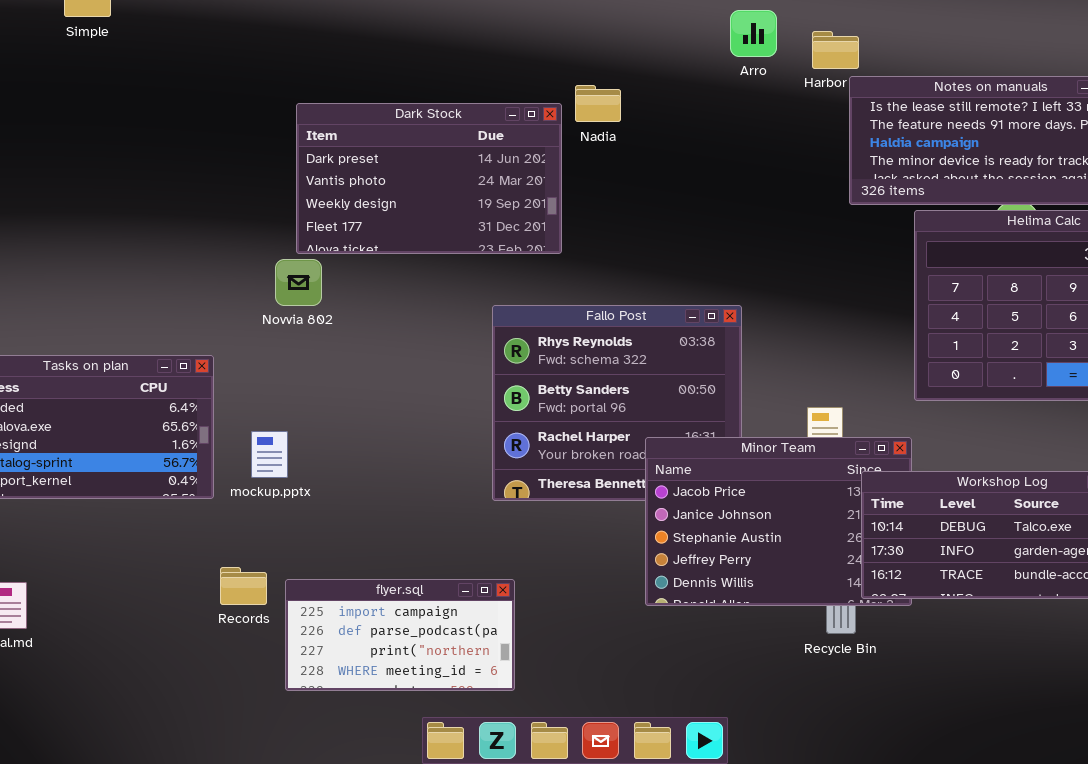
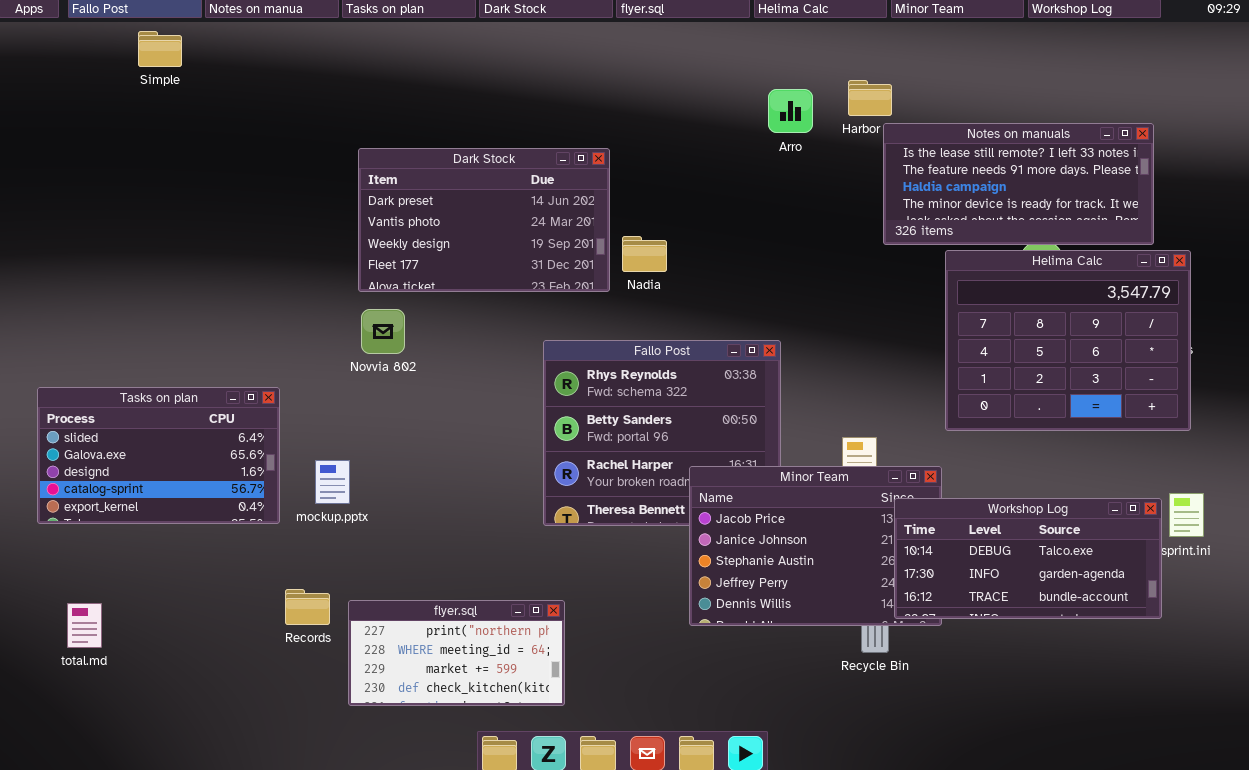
Arro: [730,10,777,57] -> [768,89,813,133], moved
Nadia: [575,85,621,122] -> [622,236,667,272], moved
Novvia 802: [275,259,322,306] -> [361,309,405,354], moved
flyer.sql: [285,579,515,691] -> [348,600,565,706], scrolled down 2 rows

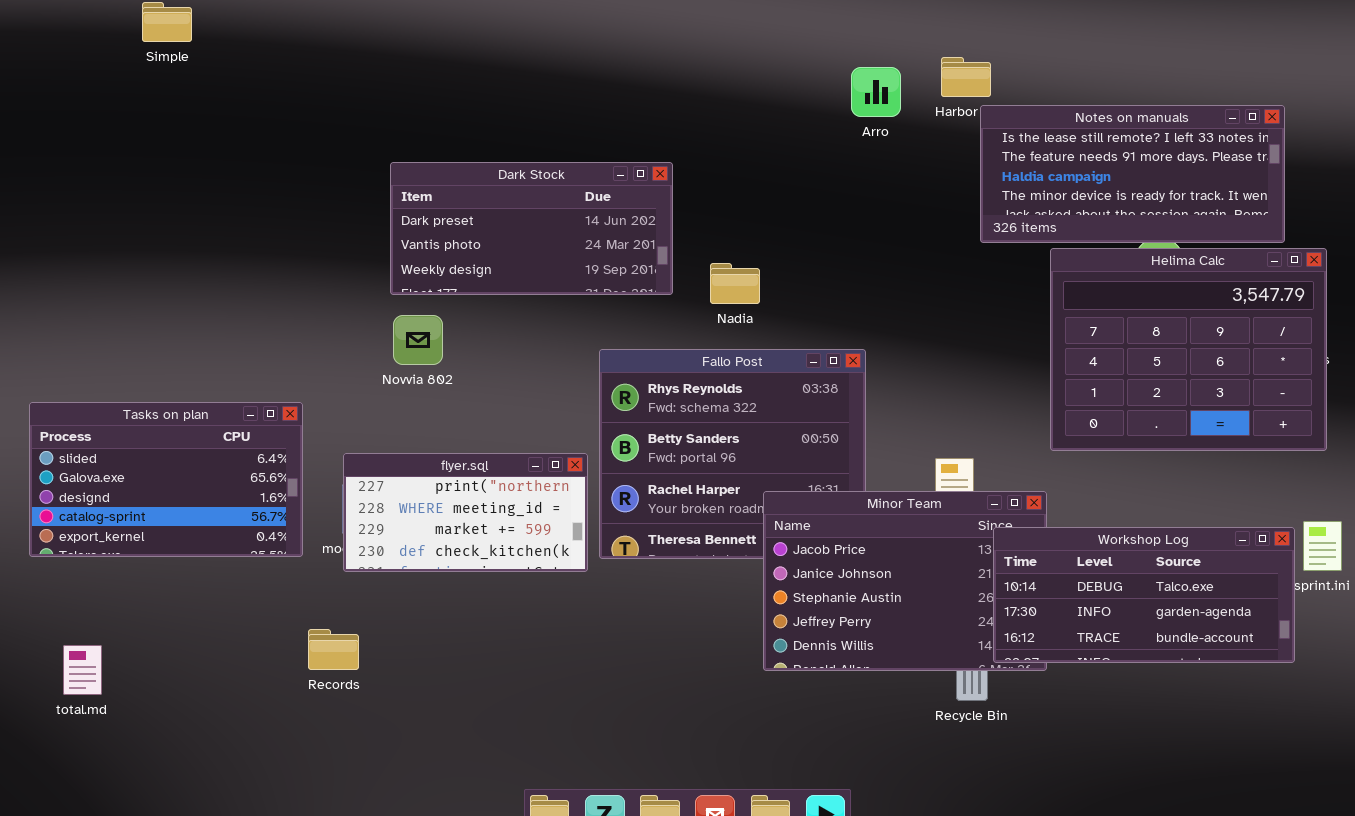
Dark Stock: [358,148,610,292] -> [390,162,673,295], resized
Nadia: [622,236,667,272] -> [710,263,760,304], moved
flyer.sql: [348,600,565,706] -> [343,453,588,572], moved

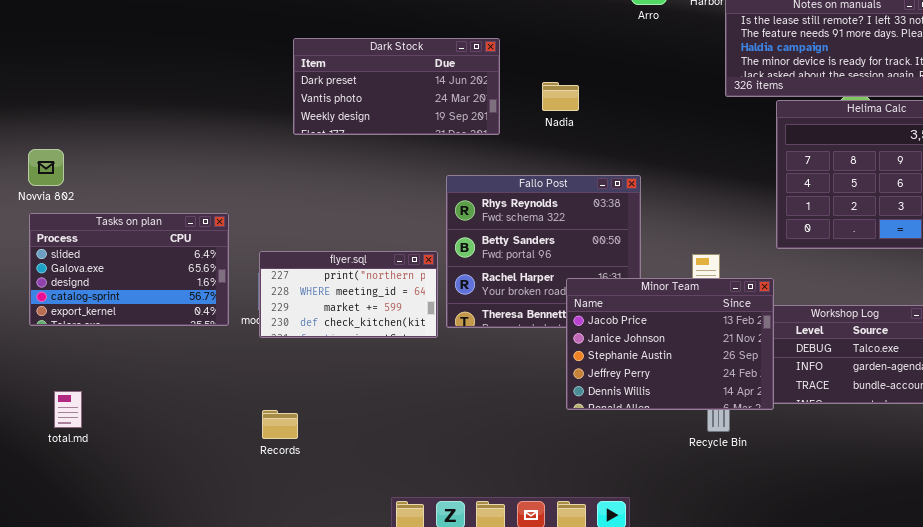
Nadia: [710,263,760,304] -> [542,82,579,111], moved
Novvia 802: [393,315,443,365] -> [28,149,64,186], moved
Minor Team: [763,491,1047,671] -> [566,278,774,410], raised
Records: [308,629,359,670] -> [262,410,298,439], moved

